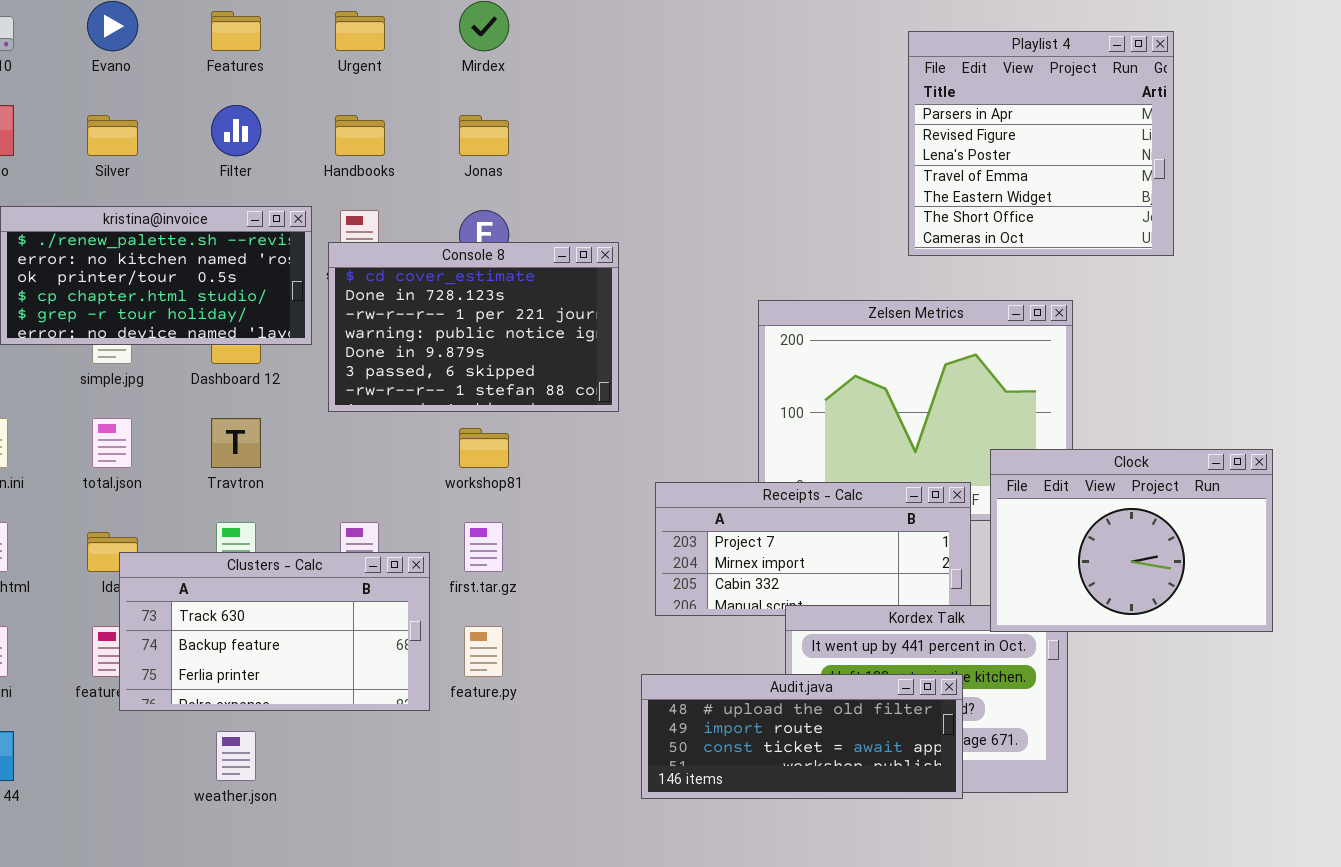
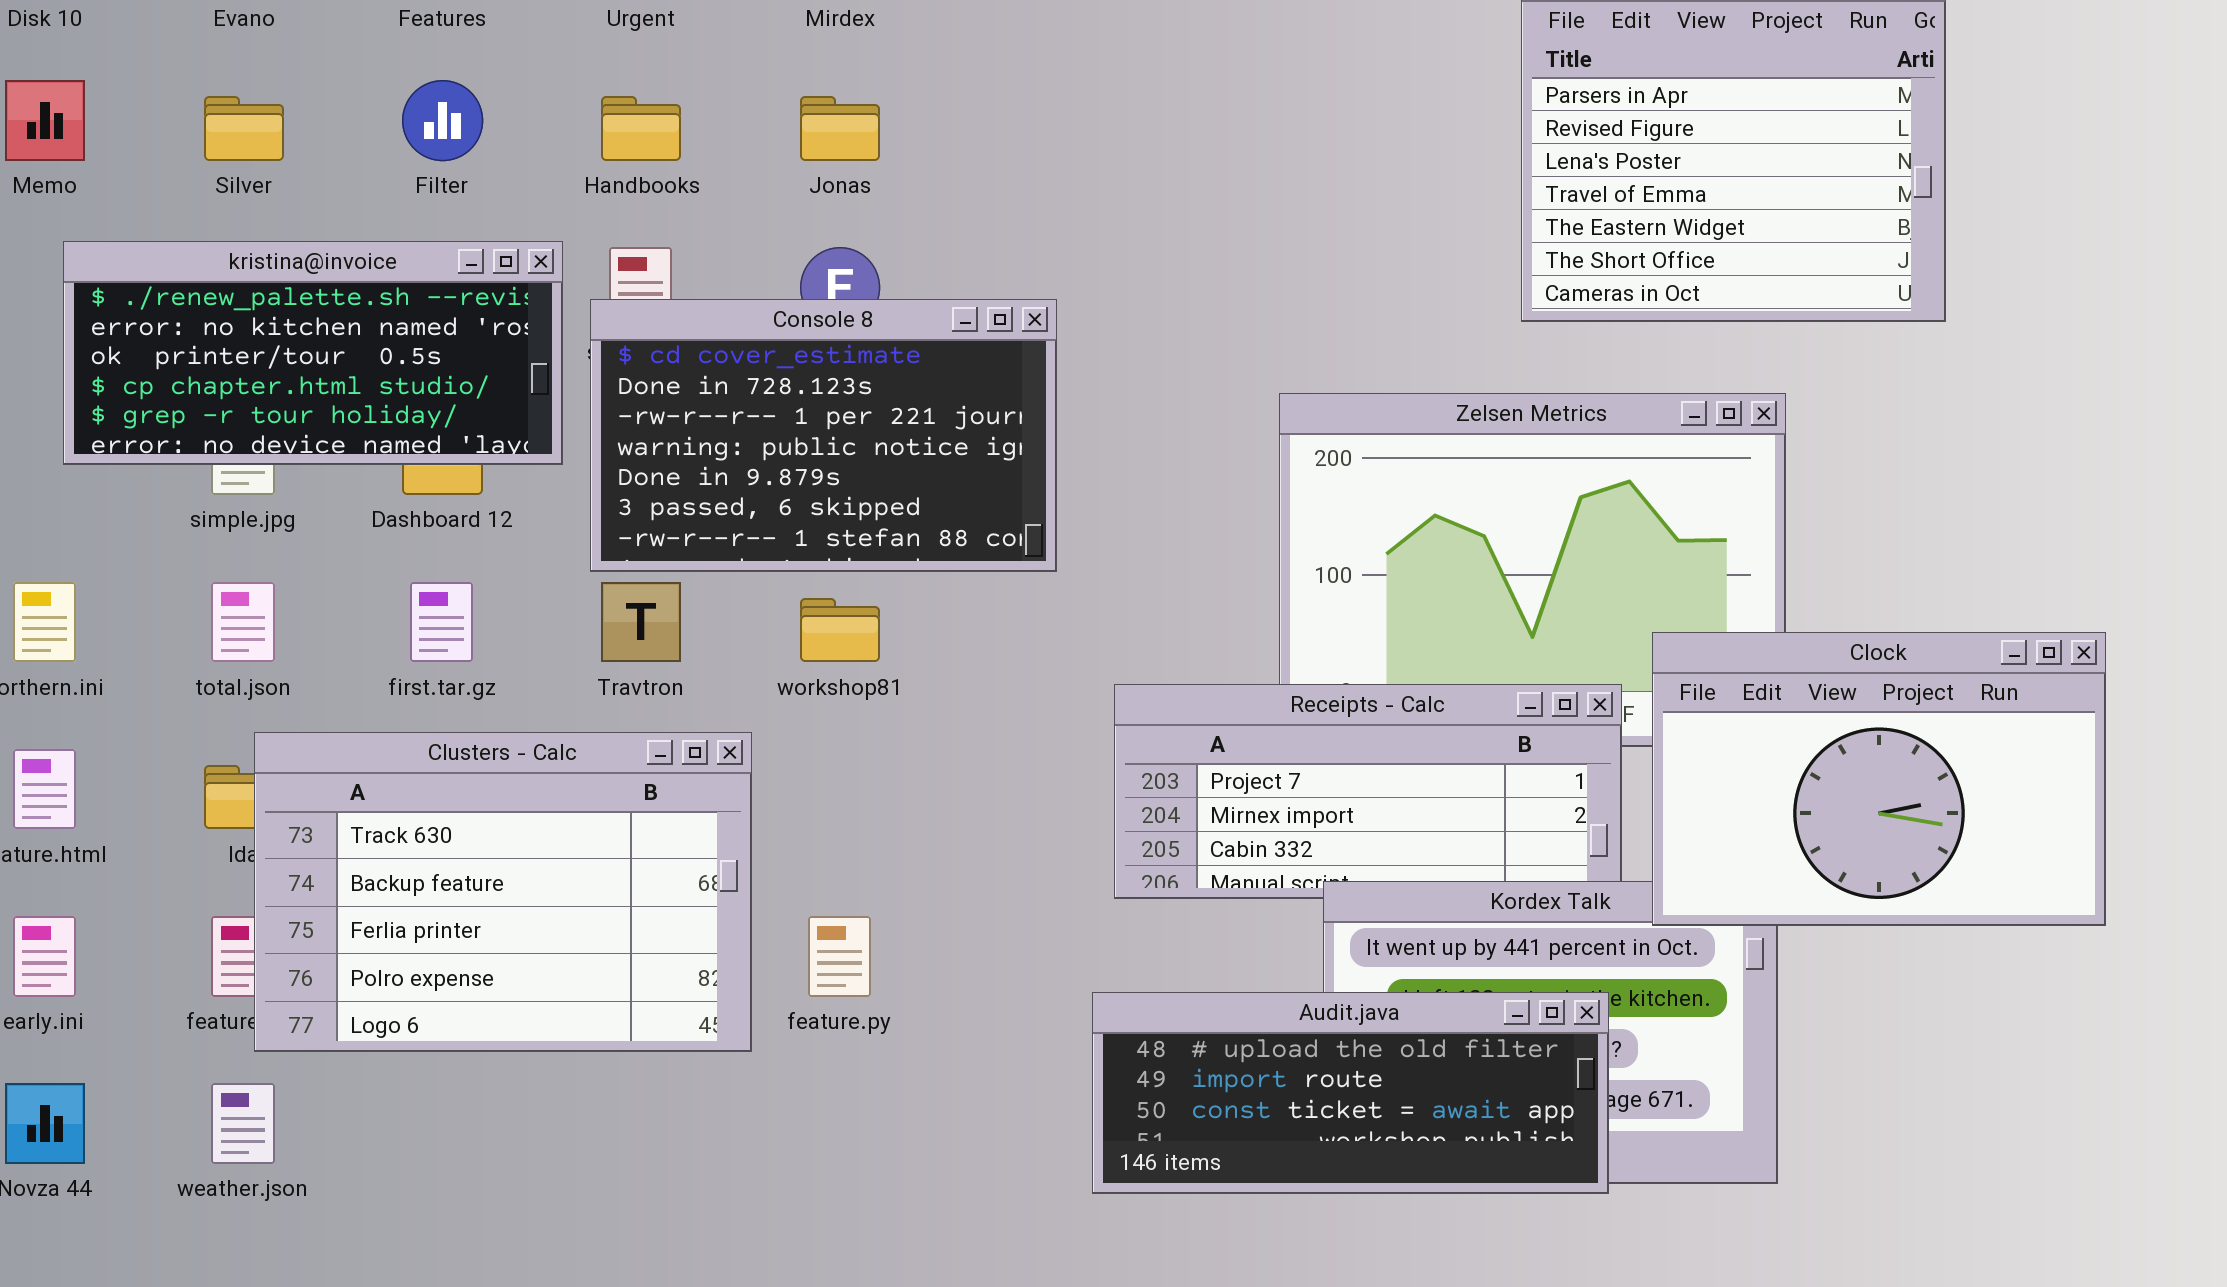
Travtron: [211,418,261,468] -> [601,582,681,662], moved
first.tar.gz: [464,522,503,572] -> [410,582,473,662], moved
Clusters - Calc: [119,552,430,711] -> [254,732,752,1052], resized
weather.json: [216,731,256,781] -> [211,1083,275,1164], moved

